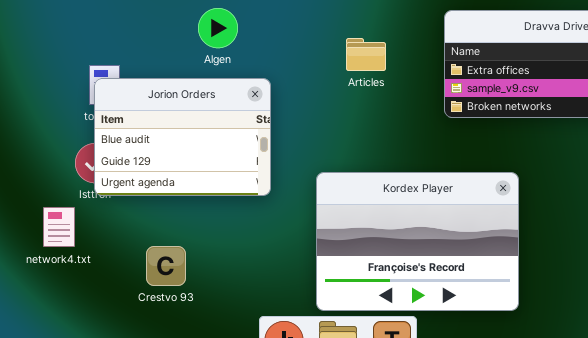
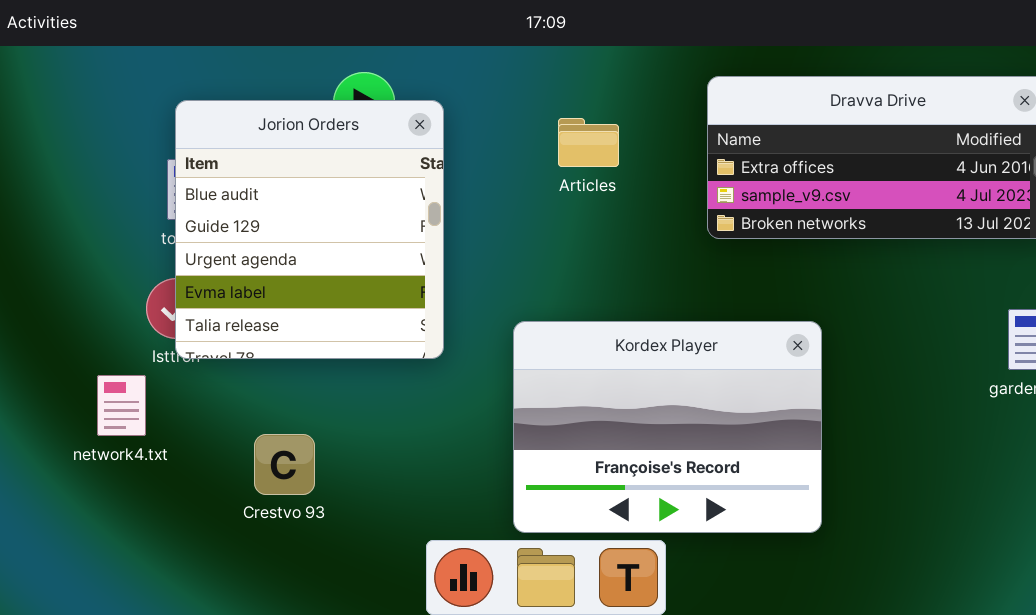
Jorion Orders: [94,78,271,196] -> [175,100,444,359], resized

